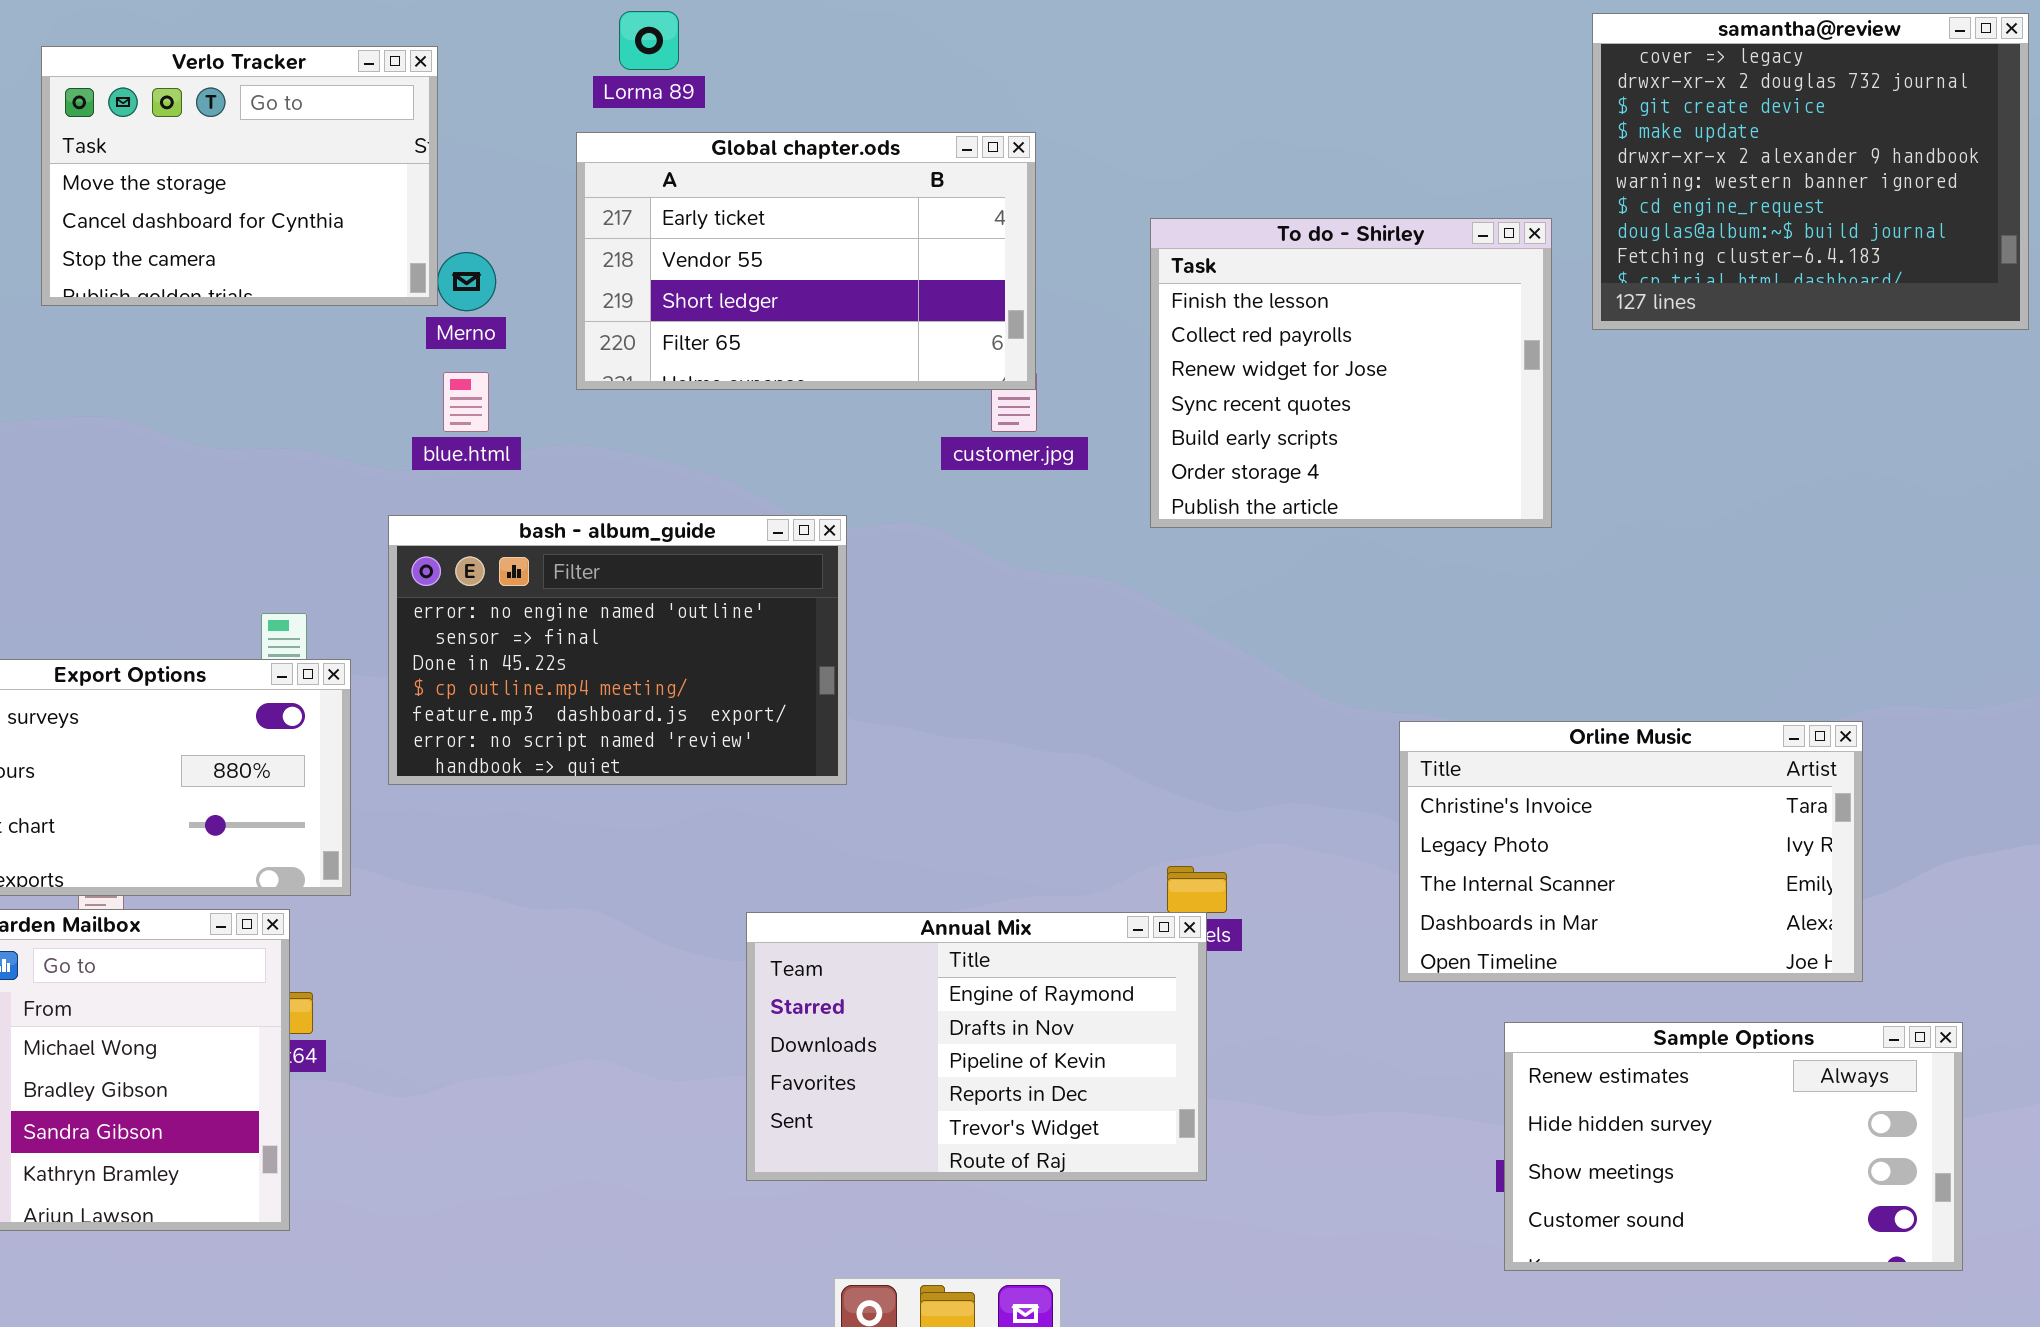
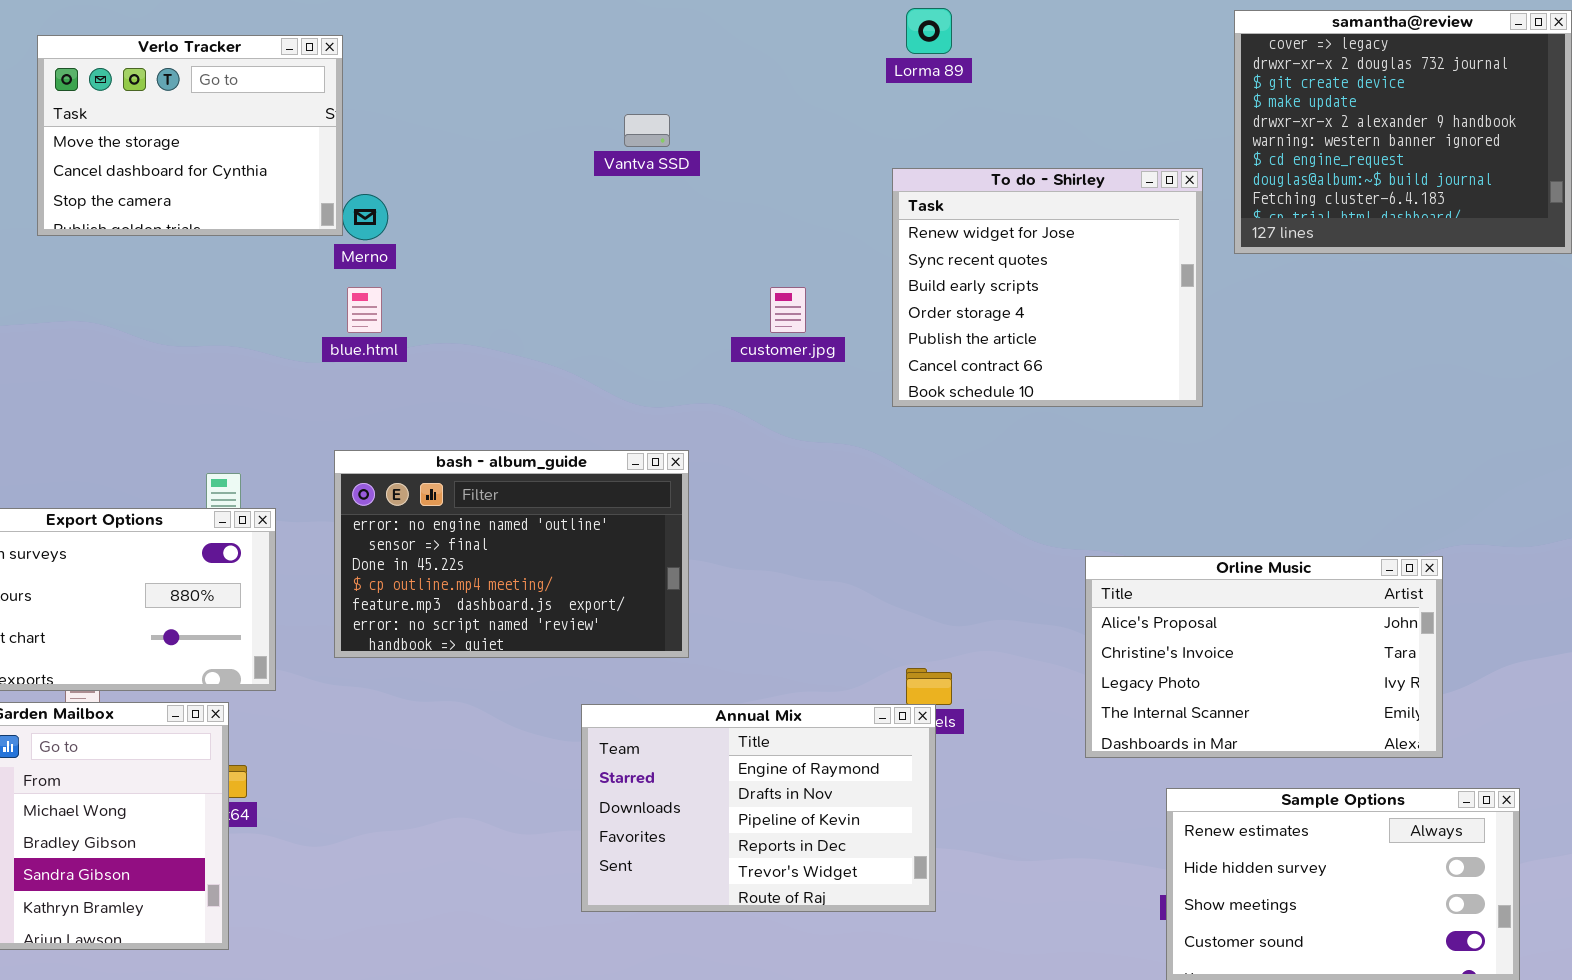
Lorma 89: [619,11,679,70] -> [906,8,952,54], moved
Global chapter.ods: [576,132,1036,390] -> none, closed
To do - Shirley: [1150,218,1552,528] -> [892,168,1203,407], scrolled down 2 rows
bash - album_guide: [388,515,847,785] -> [334,450,689,658], moved
Orline Music: [1399,721,1863,982] -> [1085,556,1443,758], scrolled up 1 row

